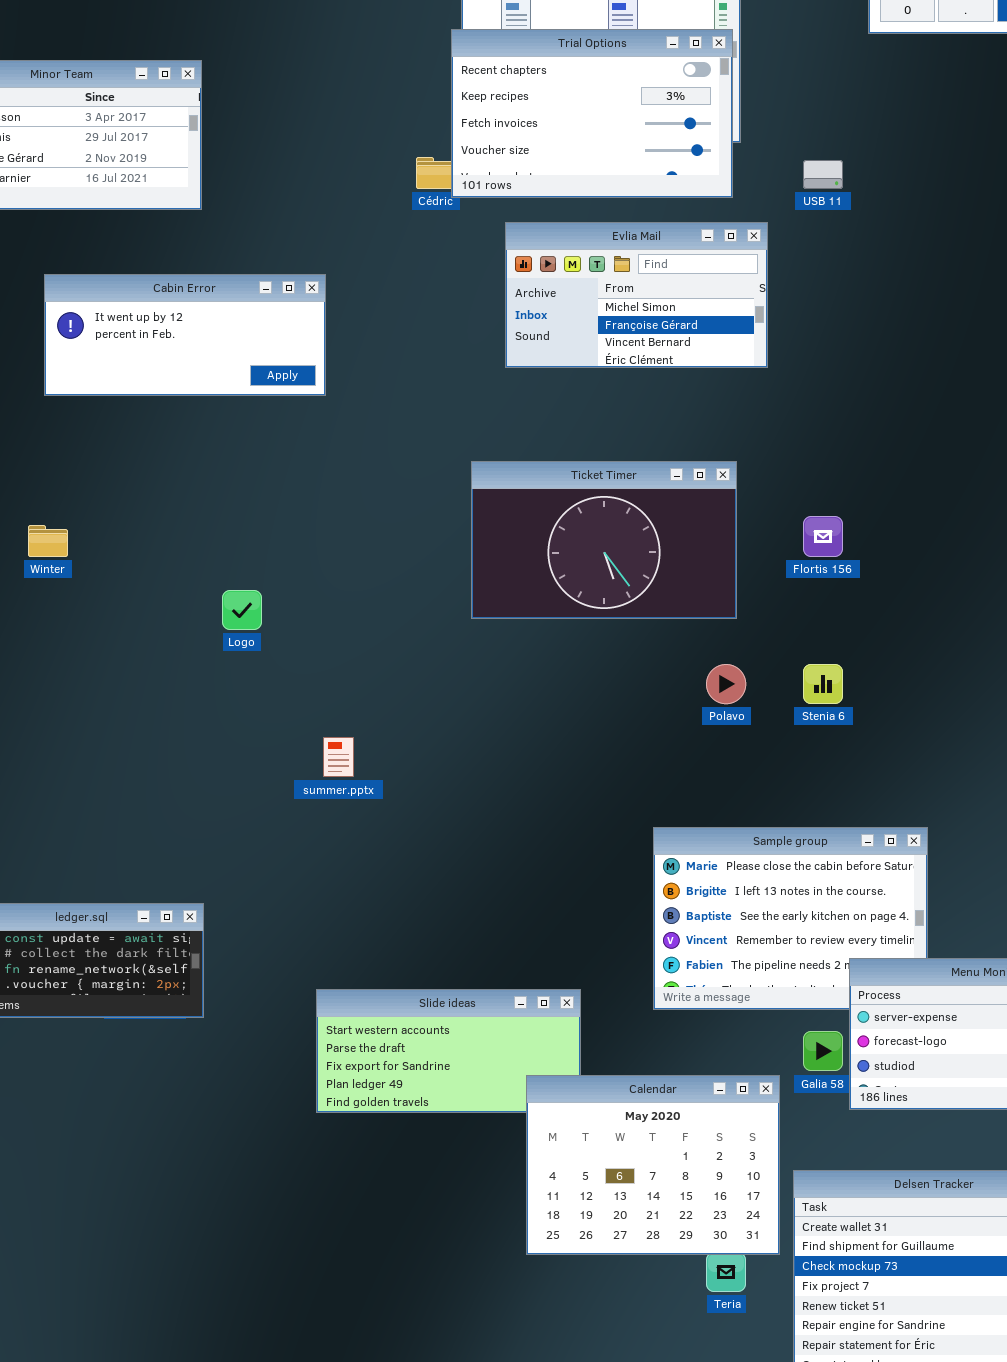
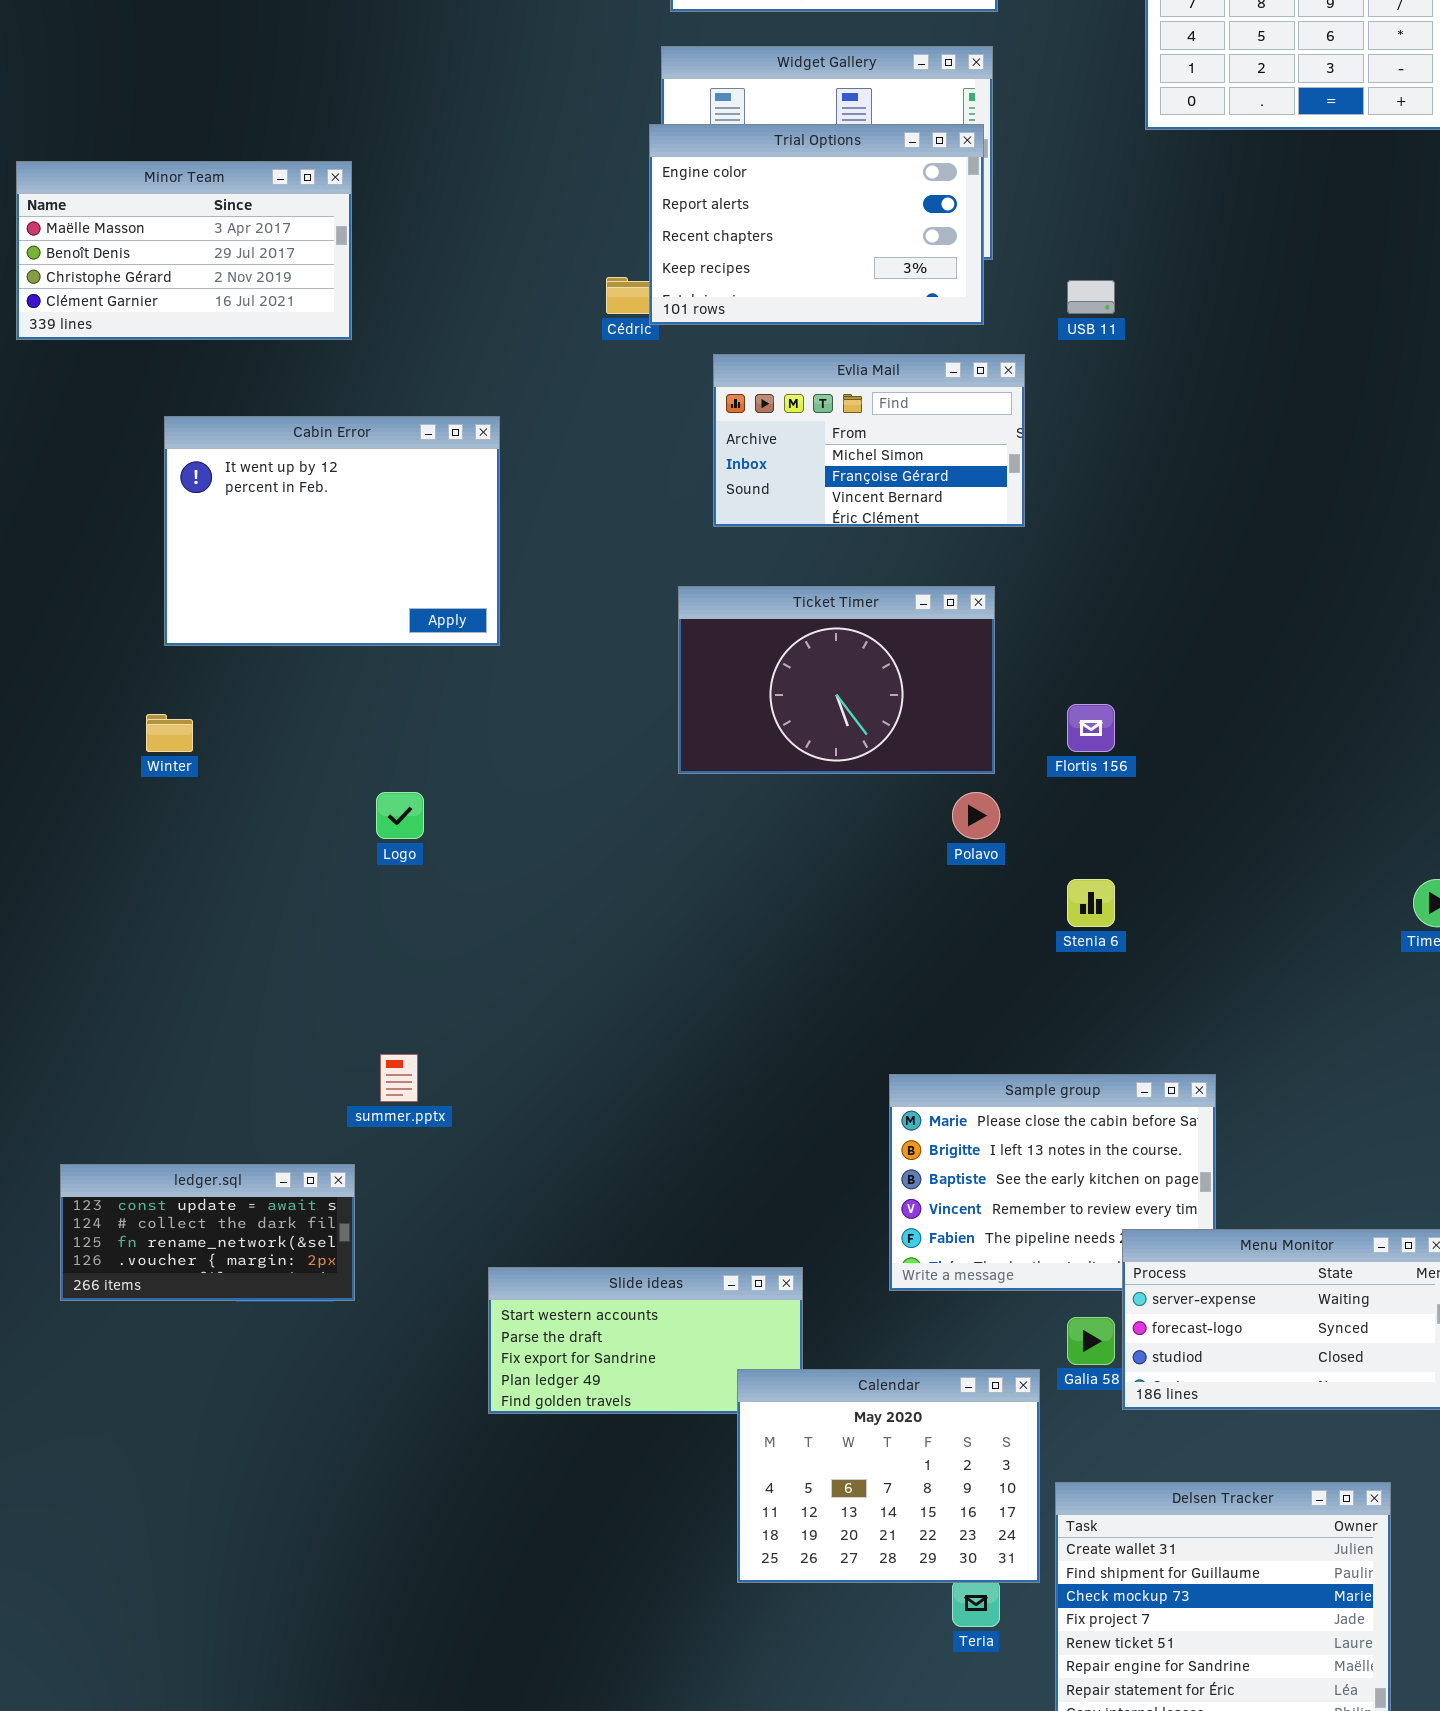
Trial Options: [451,29,733,198] -> [649,124,984,325], scrolled up 2 rows
Cabin Error: [44,274,326,396] -> [164,416,500,646], resized
Ticket Timer: [471,461,737,619] -> [678,586,995,774], moved
Polavo: [706,664,746,704] -> [952,792,1000,839], moved
summer.pptx: [323,737,354,777] -> [380,1054,418,1102], moved

